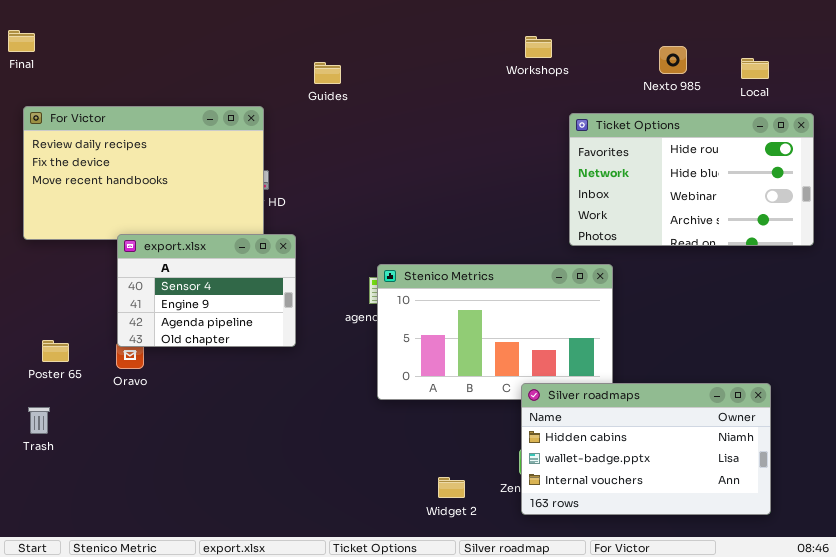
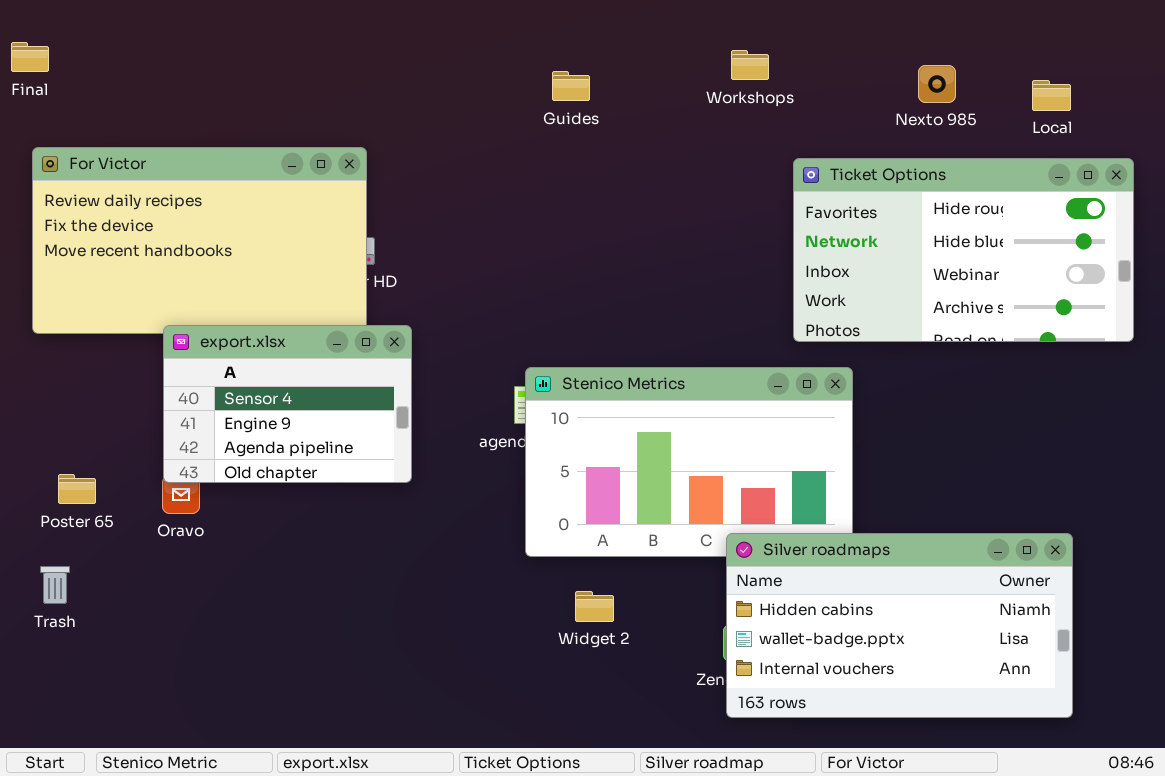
Guides: [314,62,341,84] -> [552,71,590,101], moved
Widget 2: [438,477,465,498] -> [575,591,614,622], moved

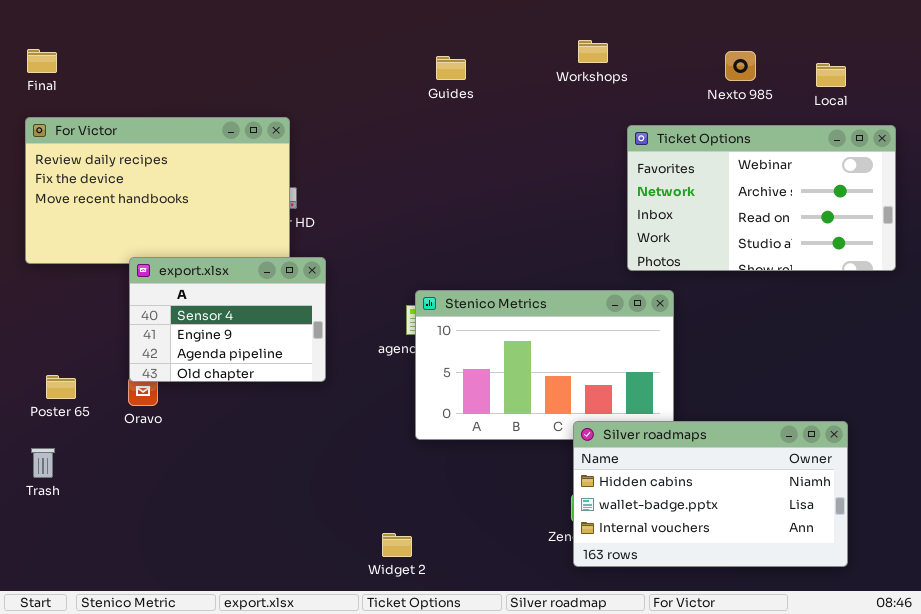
Final: [11,42,49,72] -> [27,49,57,73], moved
Ticket Options: [793,158,1134,342] -> [627,125,896,271], scrolled down 2 rows
Widget 2: [575,591,614,622] -> [382,533,412,557], moved

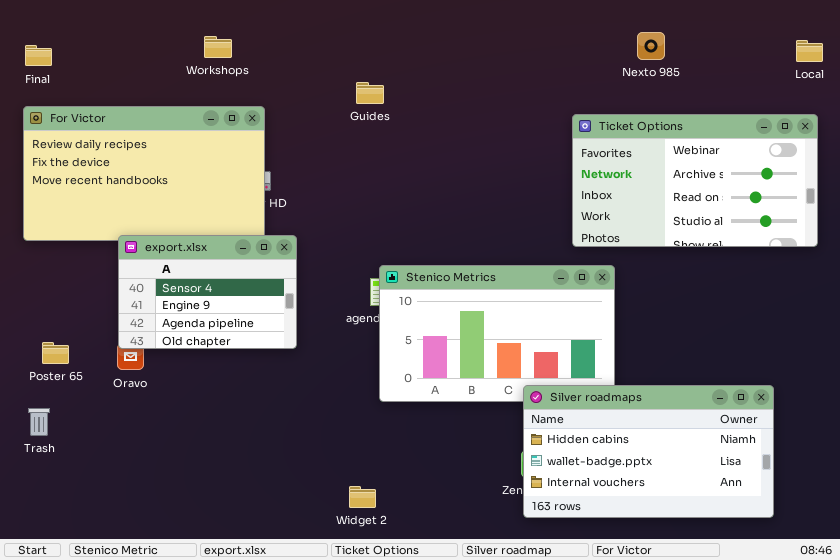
Workshops: [578,40,608,63] -> [204,36,232,58], moved
Nexto 985: [725,51,756,81] -> [637,32,665,60], moved
Guides: [436,56,466,80] -> [356,82,384,104], moved
Local: [816,63,846,87] -> [796,40,823,62], moved

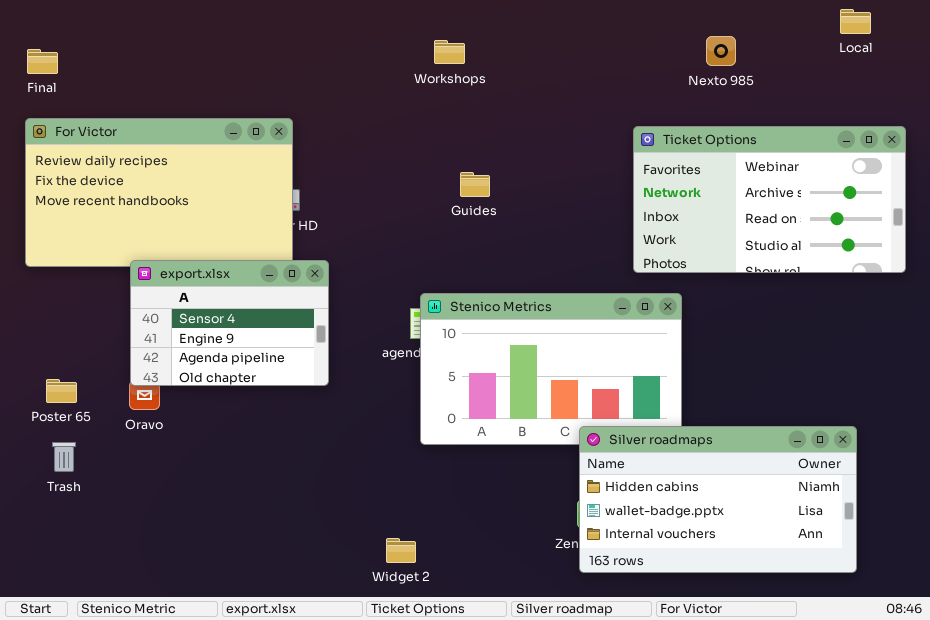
Workshops: [204,36,232,58] -> [434,40,465,64], moved
Local: [796,40,823,62] -> [840,9,871,34], moved
Guides: [356,82,384,104] -> [460,172,490,197], moved
Trash: [28,408,50,436] -> [52,442,76,472], moved

